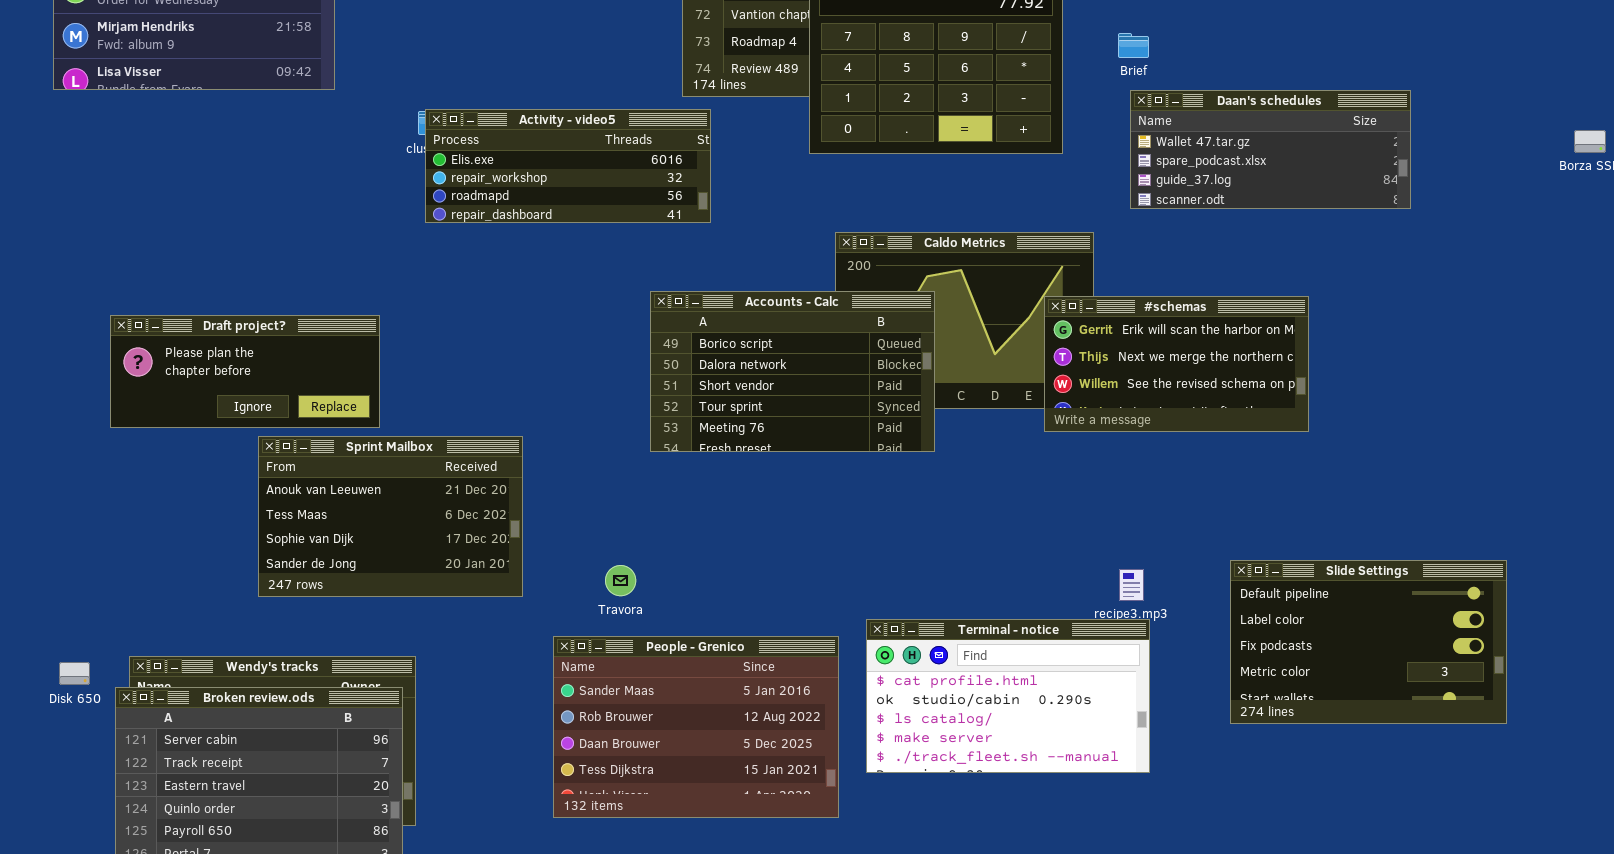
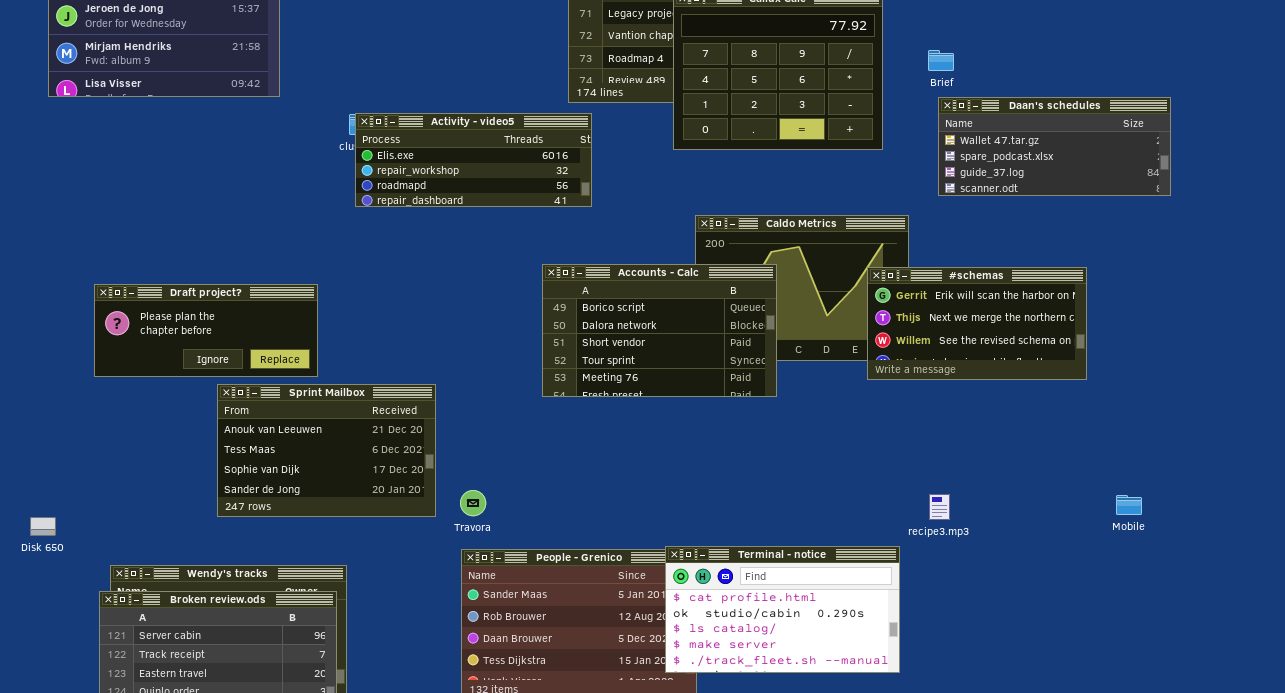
Slide Settings: [1230,560,1507,724] -> none, closed
Travora: [605,565,636,596] -> [460,490,486,516], moved
Terminal - notice: [866,619,1150,773] -> [665,546,900,673], moved
Disk 650: [59,662,90,685] -> [30,517,56,536], moved

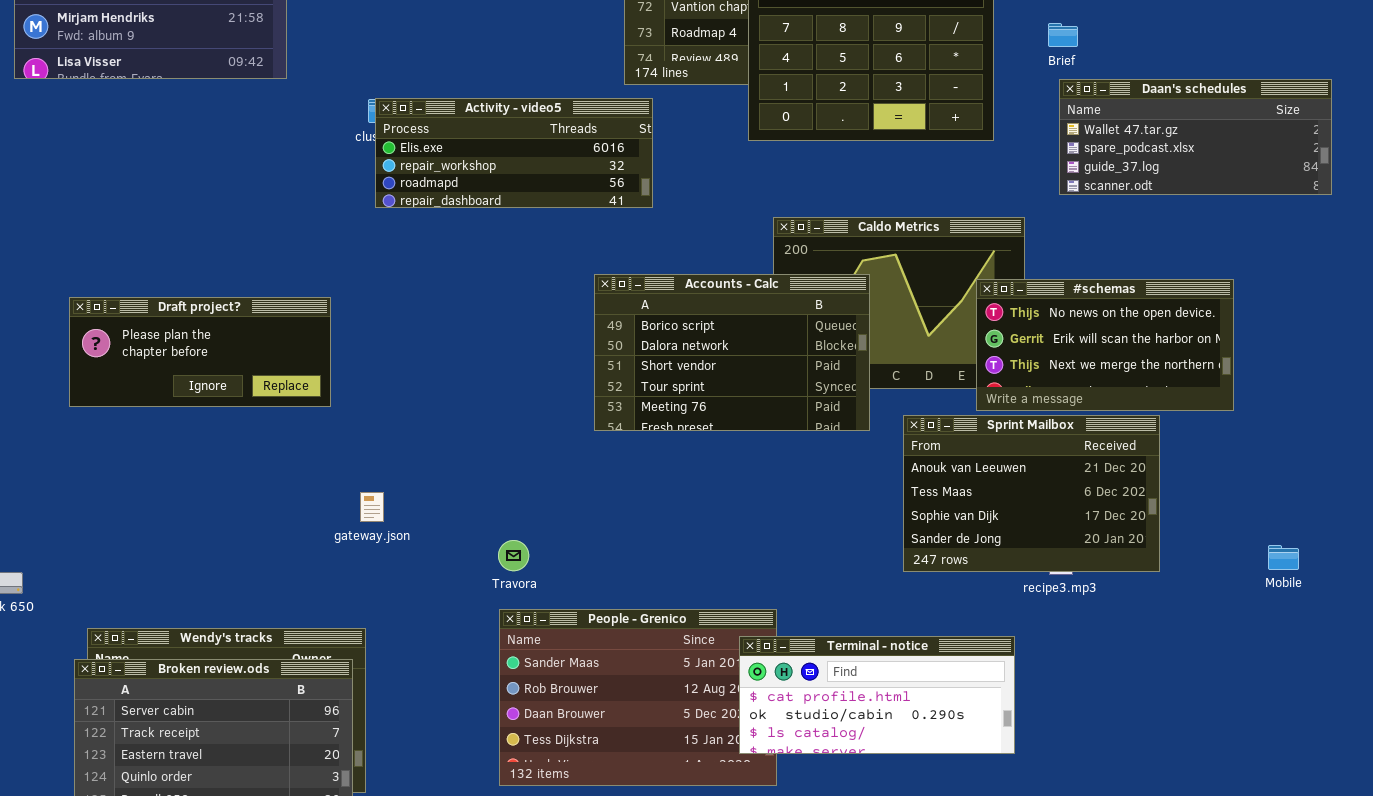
#schemas: [867,267,1087,380] -> [976,279,1234,411], scrolled up 1 row
Sprint Mailbox: [217,384,436,517] -> [903,415,1160,572], moved
Terminal - notice: [665,546,900,673] -> [739,636,1015,754], resized

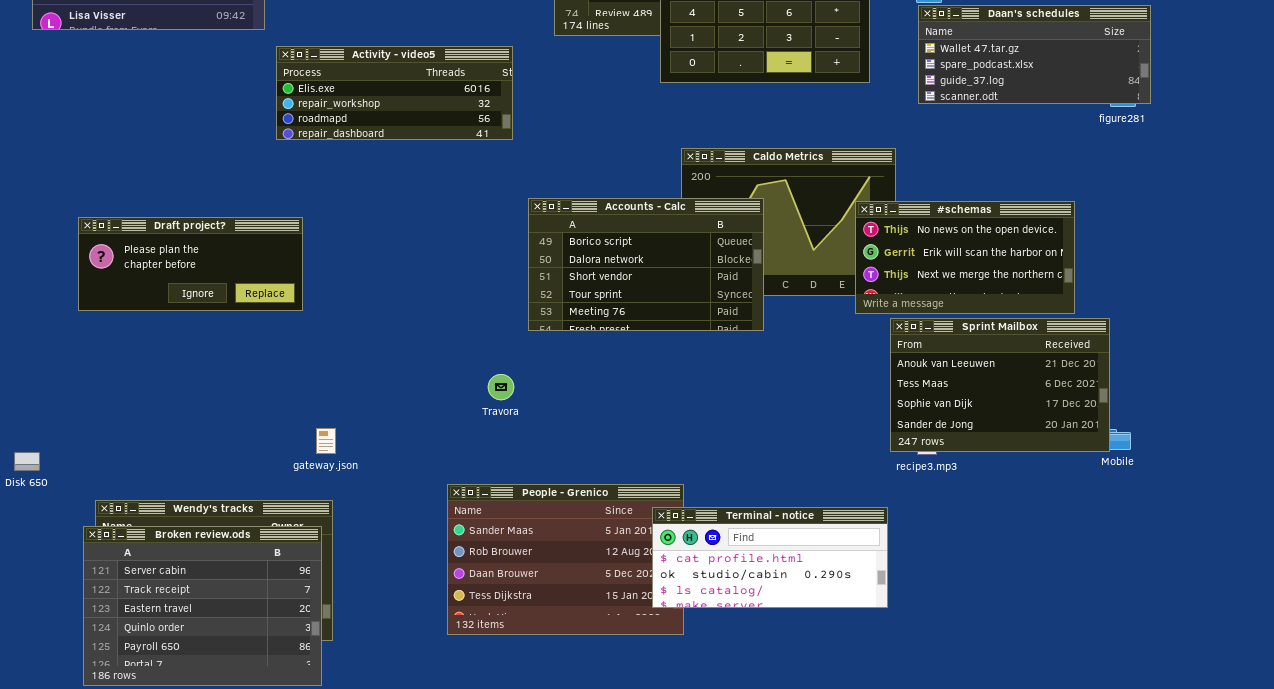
Daan's schedules: [1059,79,1332,195] -> [918,5,1151,104], moved
Activity - video5: [375,98,653,208] -> [276,46,513,140], moved
Sprint Mailbox: [903,415,1160,572] -> [890,318,1110,452], moved
gateway.json: [360,492,384,522] -> [316,428,336,454], moved
Travora: [498,540,529,571] -> [488,374,514,400], moved

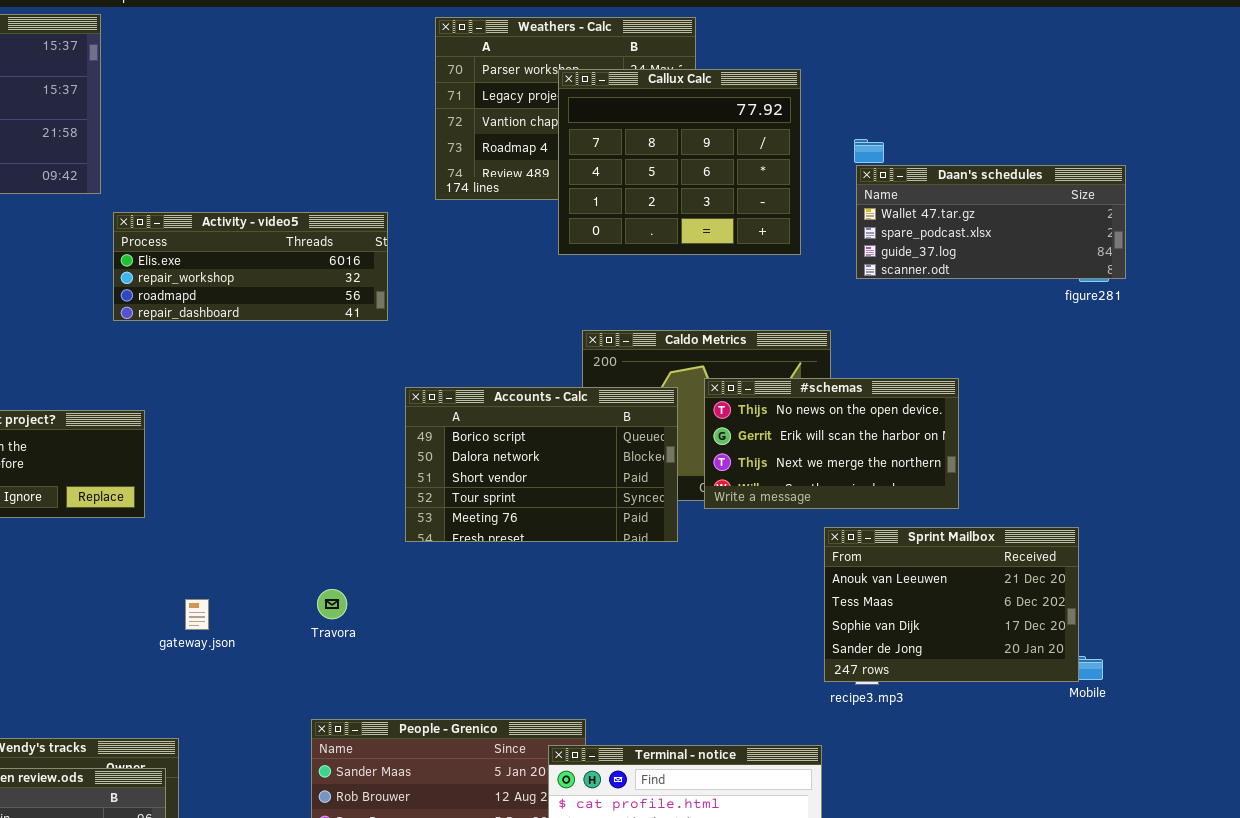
#schemas: [855,201,1075,314] -> [704,378,959,509], moved
Travora: [488,374,514,400] -> [317,589,347,619], moved
gateway.json: [316,428,336,454] -> [185,599,209,630], moved

